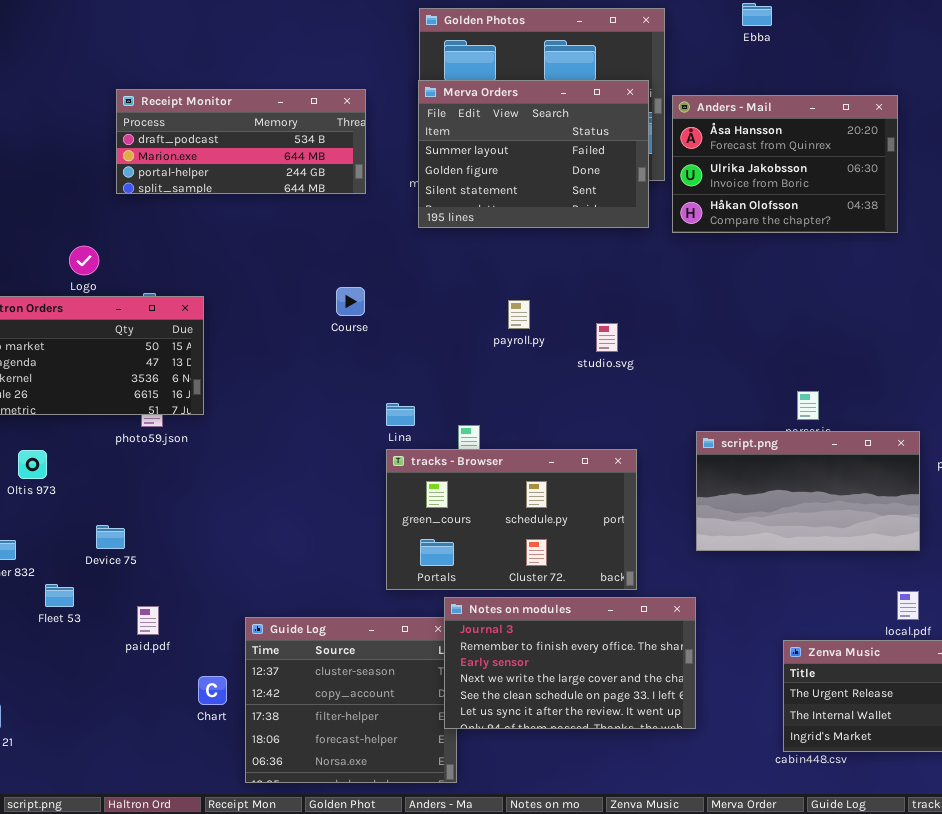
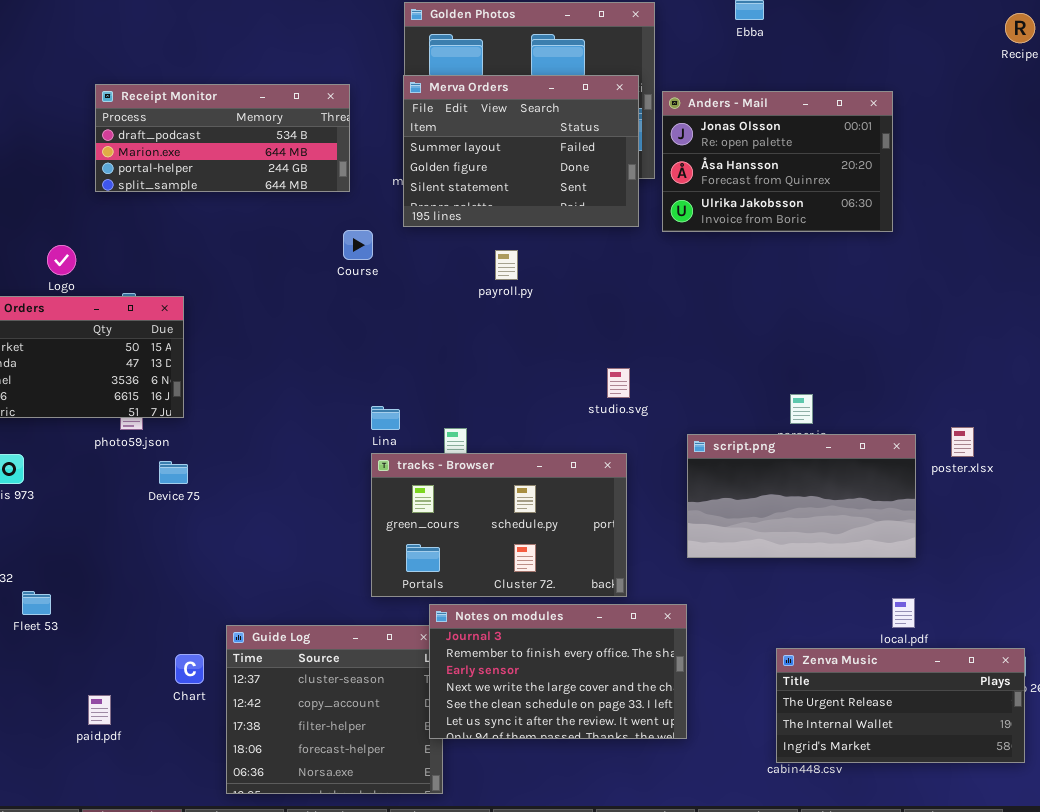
Anders - Mail: [672,95,898,233] -> [662,91,893,232], scrolled up 1 row
Course: [336,287,365,316] -> [343,230,373,260], moved
payroll.py: [508,300,530,329] -> [495,250,518,280], moved
studio.svg: [596,323,618,352] -> [607,368,630,398], moved
Device 75: [96,525,125,549] -> [159,461,188,484], moved
paid.pdf: [137,606,159,635] -> [88,695,111,725], moved
Chart: [198,676,227,705] -> [175,654,204,684], moved

